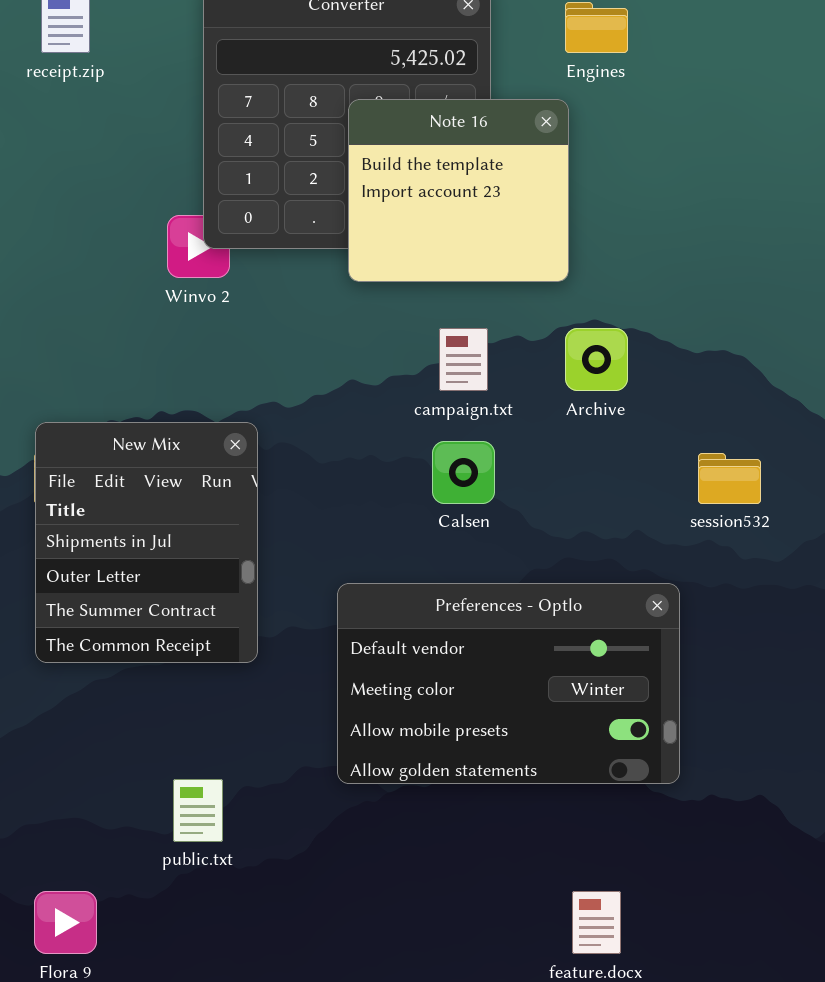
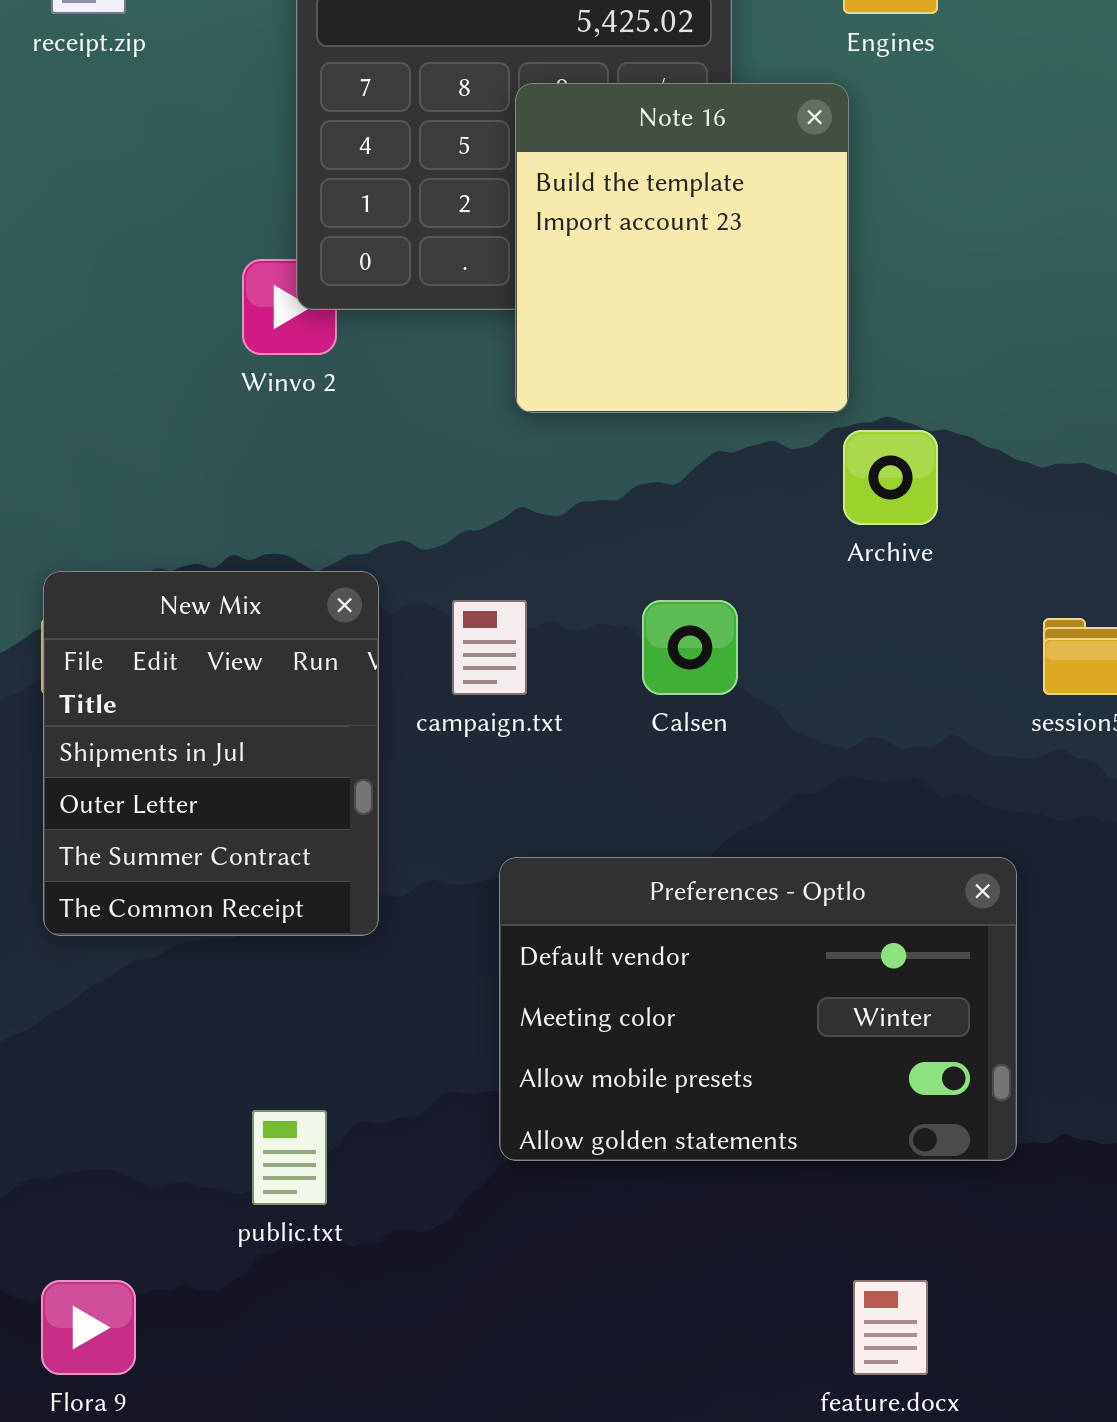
Note 16: [348,99,569,282] -> [515,83,849,413], resized
campaign.txt: [439,328,488,391] -> [452,600,527,695], moved
Preferences - Optlo: [337,583,680,784] -> [499,857,1017,1161], moved

